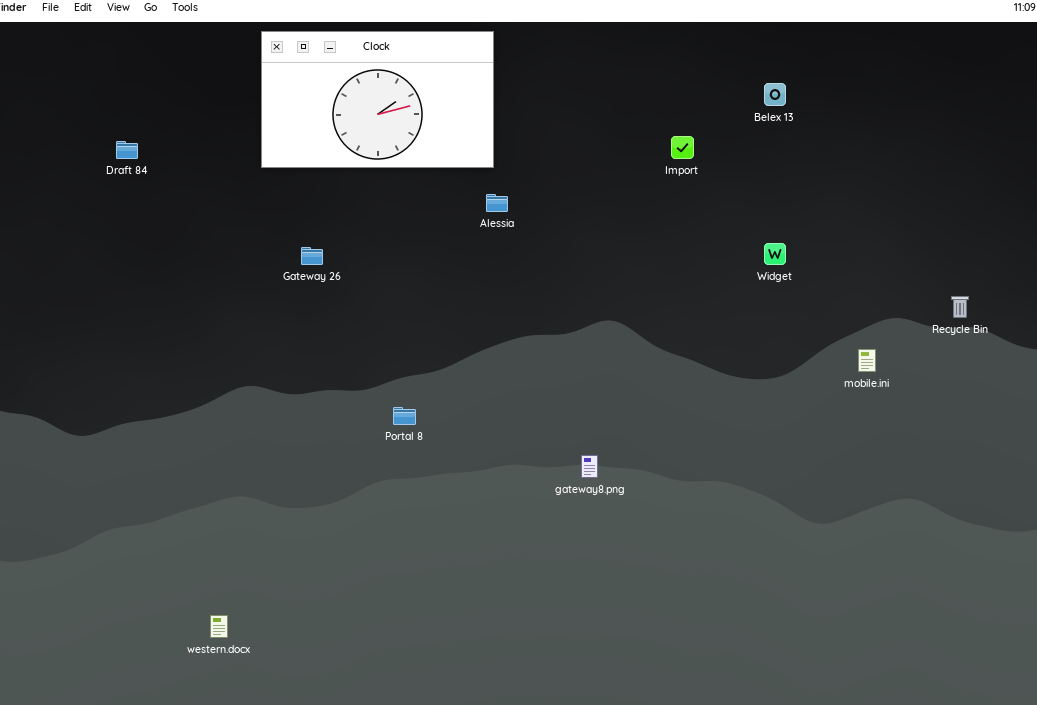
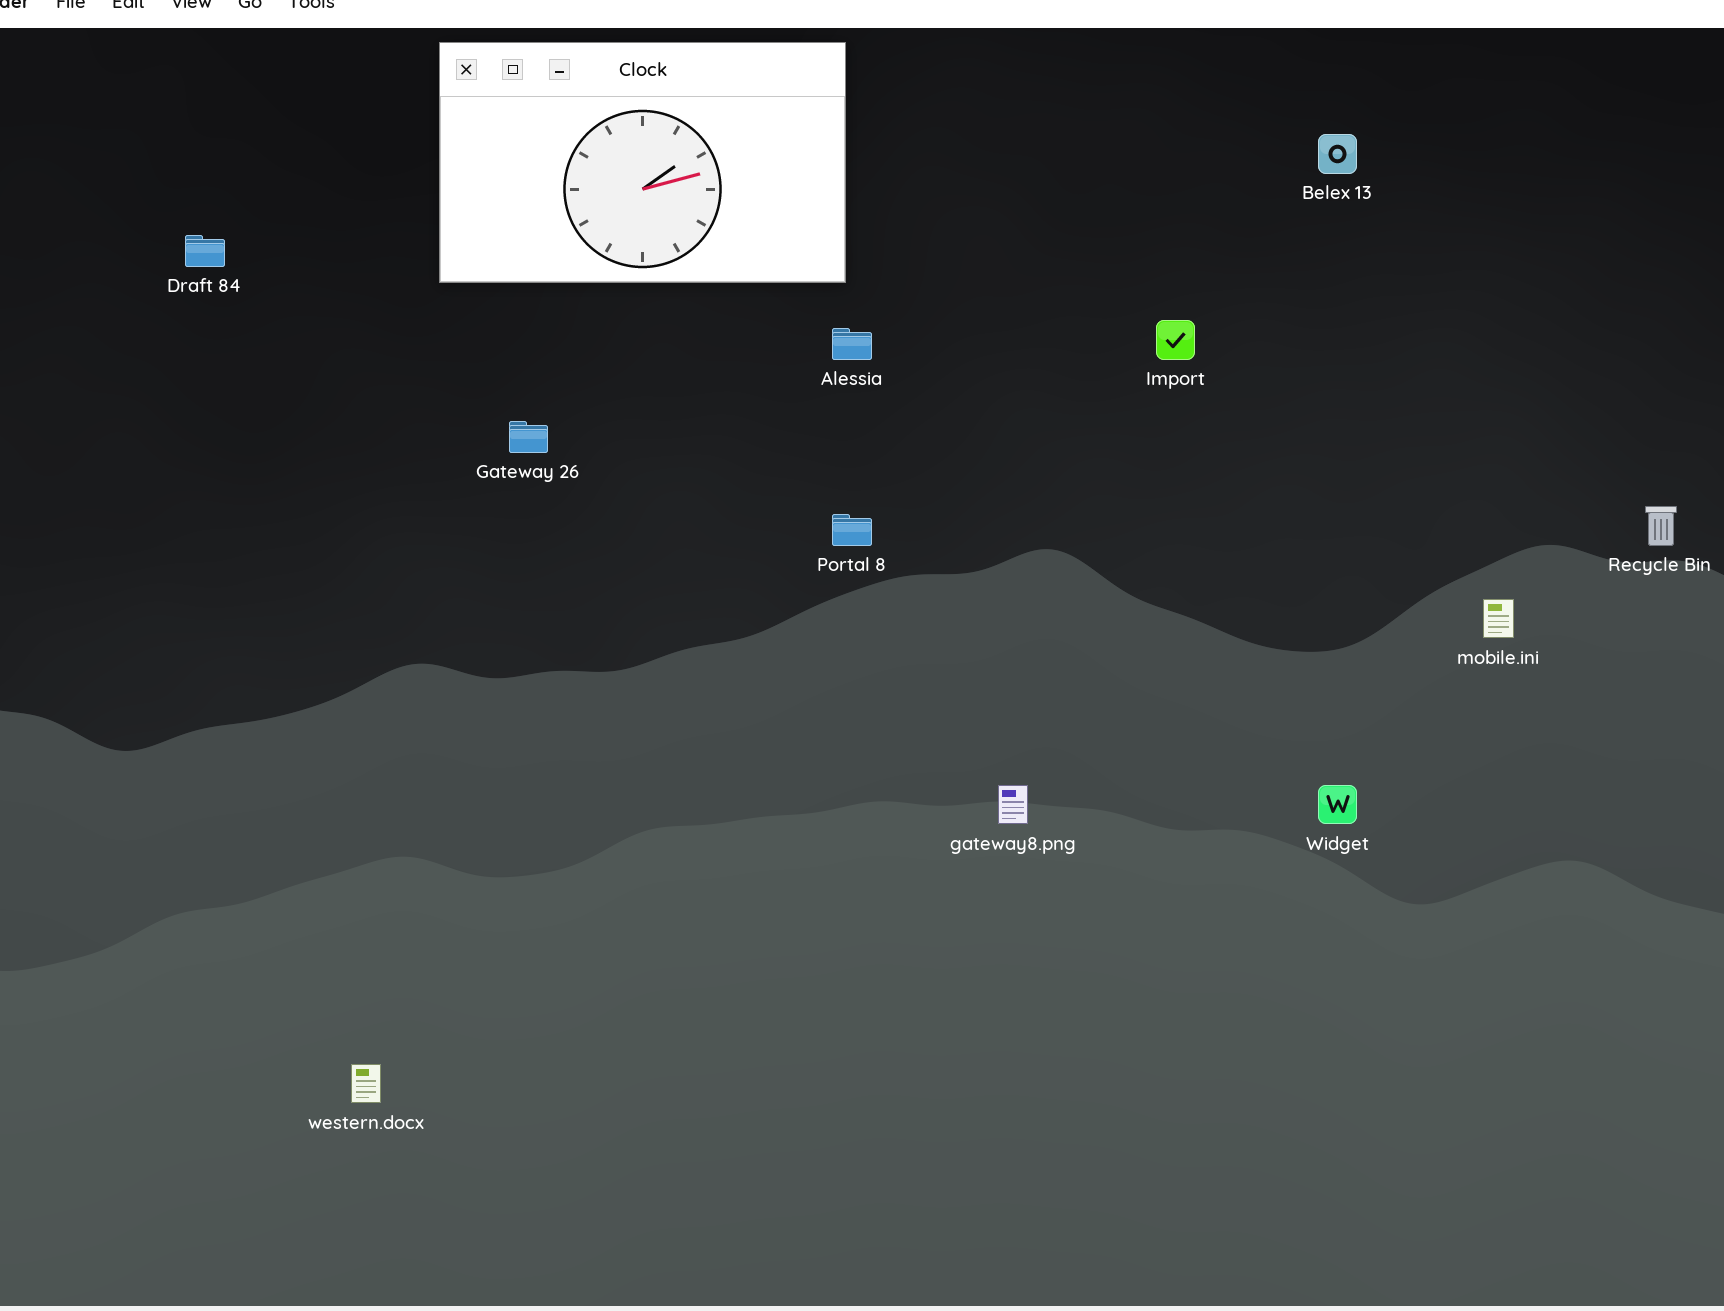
Import: [671,136,694,159] -> [1156,320,1195,360], moved
Widget: [764,243,786,265] -> [1318,785,1357,824], moved
Portal 8: [393,407,416,425] -> [832,514,872,546], moved

